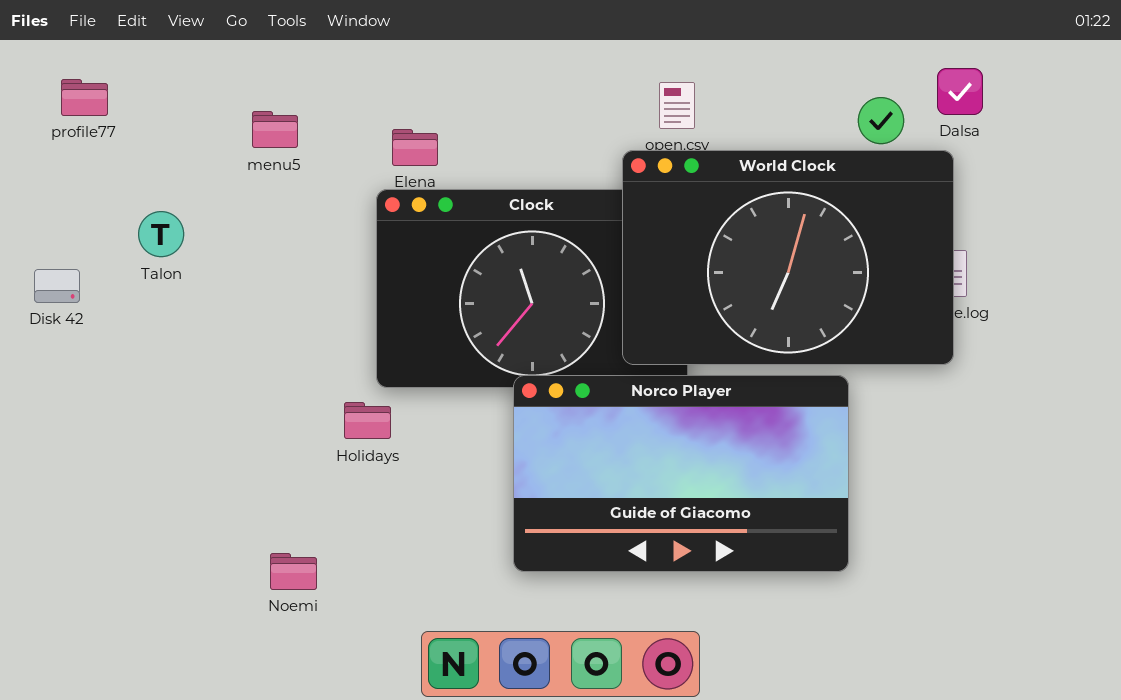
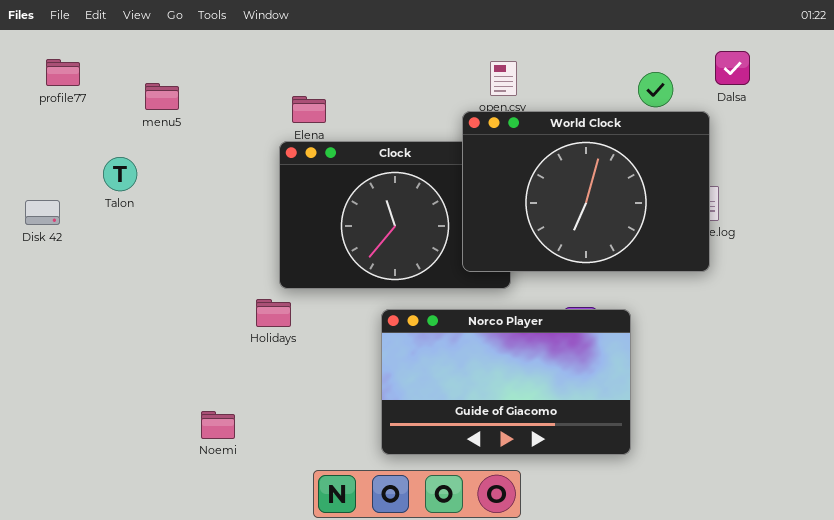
Dalsa: [937,68,983,115] -> [715,51,750,85], moved
menu5: [252,111,298,148] -> [145,83,179,110], moved
Norco Player: [513,375,849,572] -> [381,309,631,455], moved

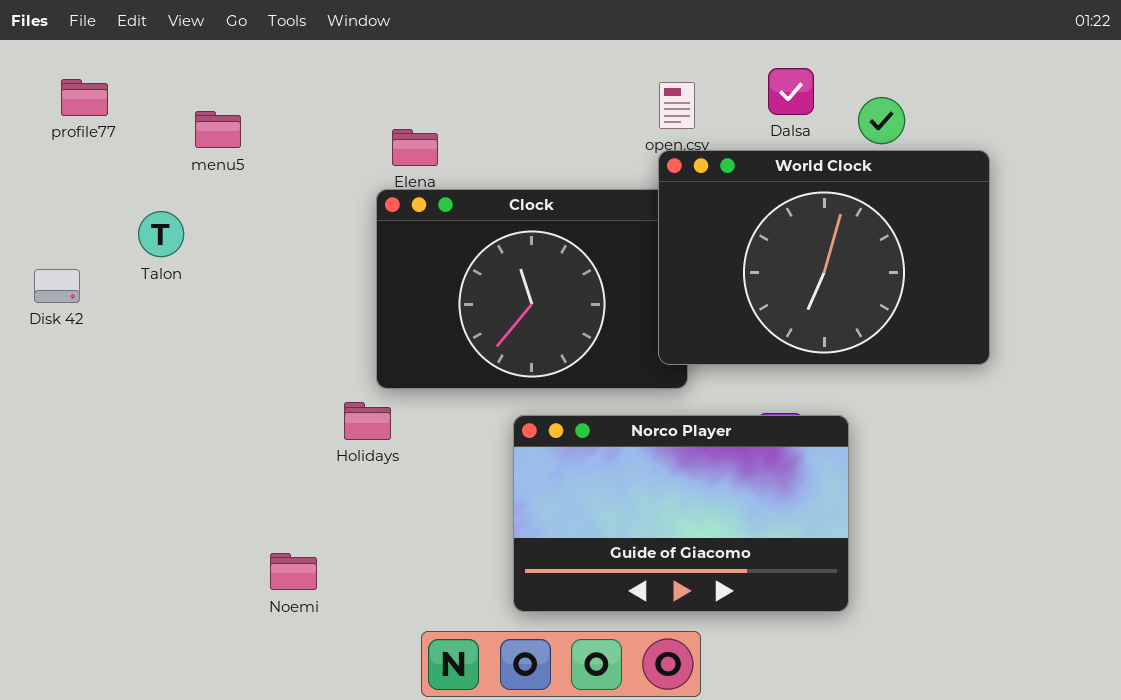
Dalsa: [715,51,750,85] -> [768,68,814,115], moved
World Clock: [462,111,710,272] -> [658,150,990,365], moved

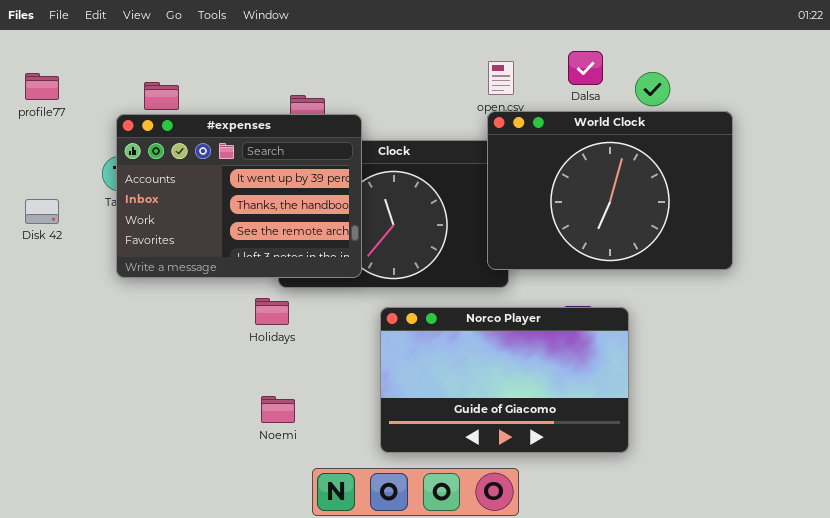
profile77: [61,79,108,116] -> [25,73,59,100], moved
#expenses: none -> [116,114,362,278], opened
Noemi: [270,553,317,590] -> [261,396,295,423], moved

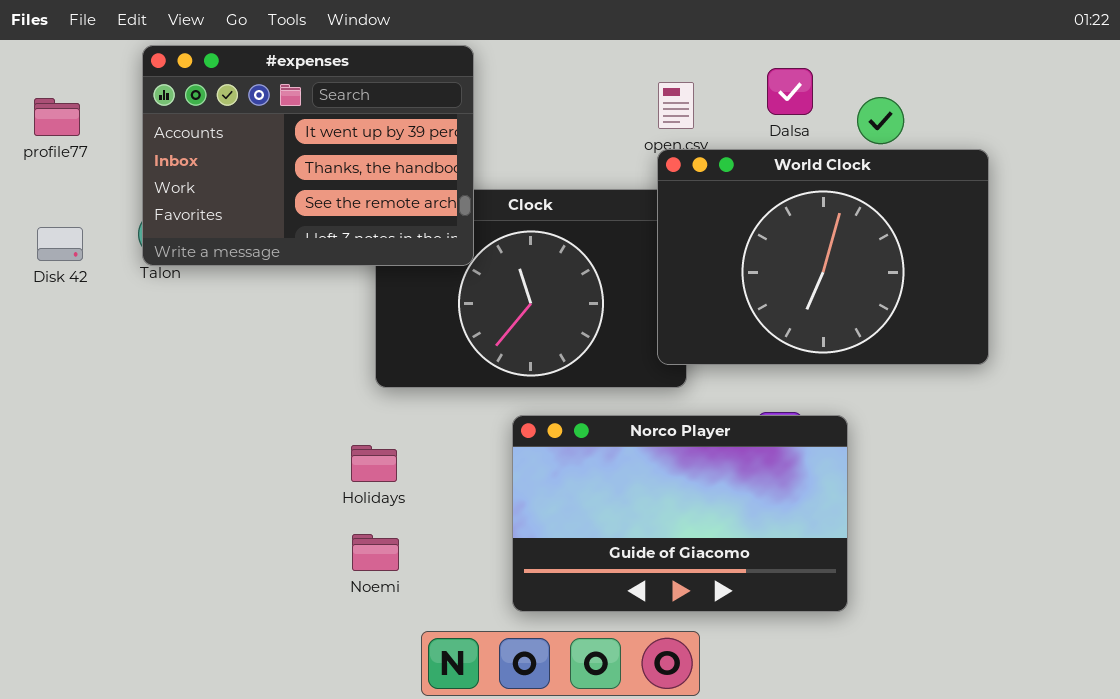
#expenses: [116,114,362,278] -> [142,45,474,266], moved
Disk 42: [25,199,59,224] -> [37,227,83,261], moved
Holidays: [255,298,289,325] -> [351,445,397,482], moved

